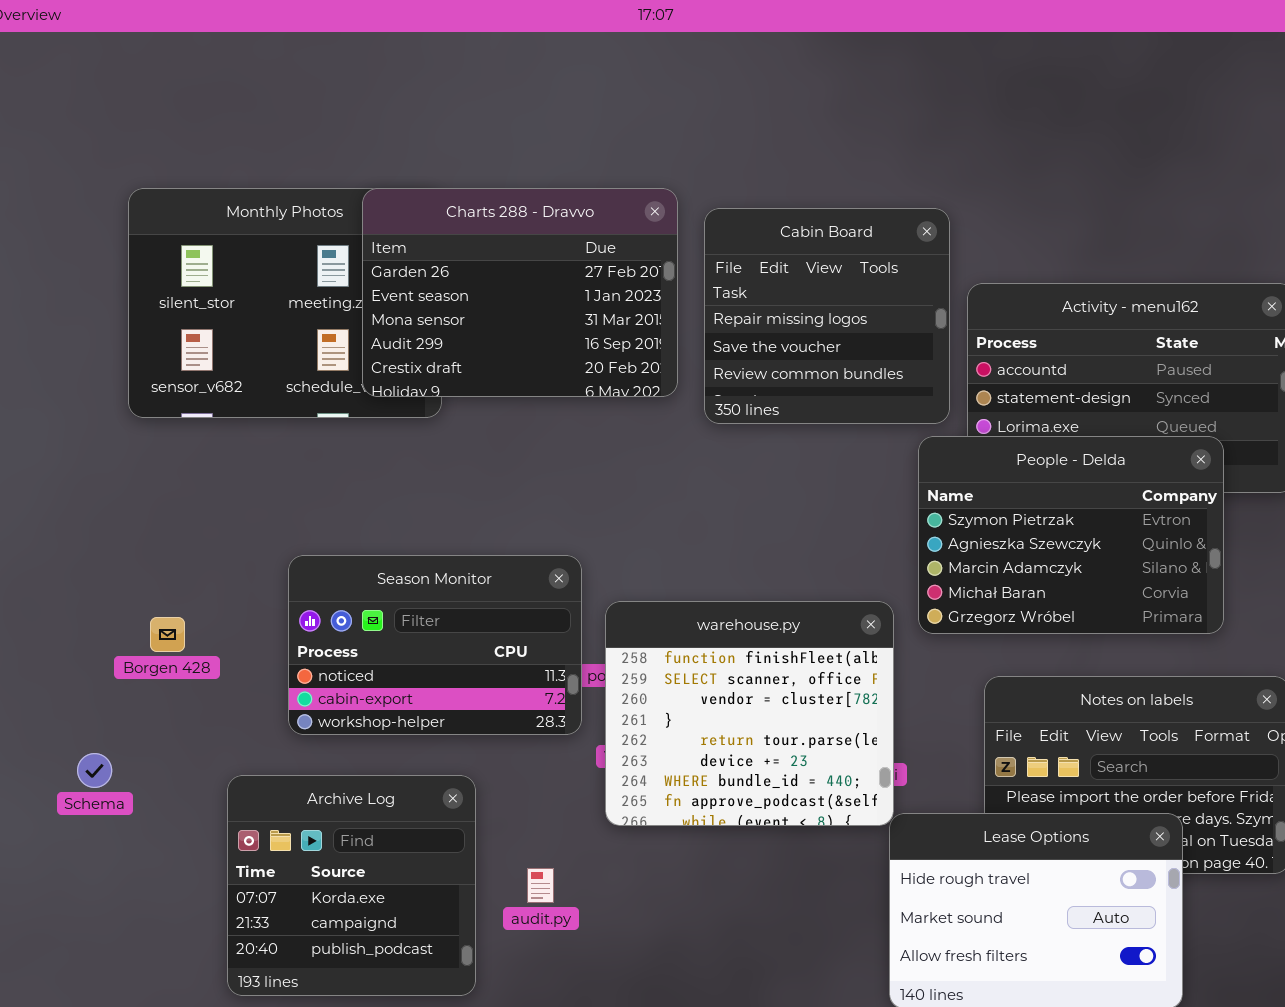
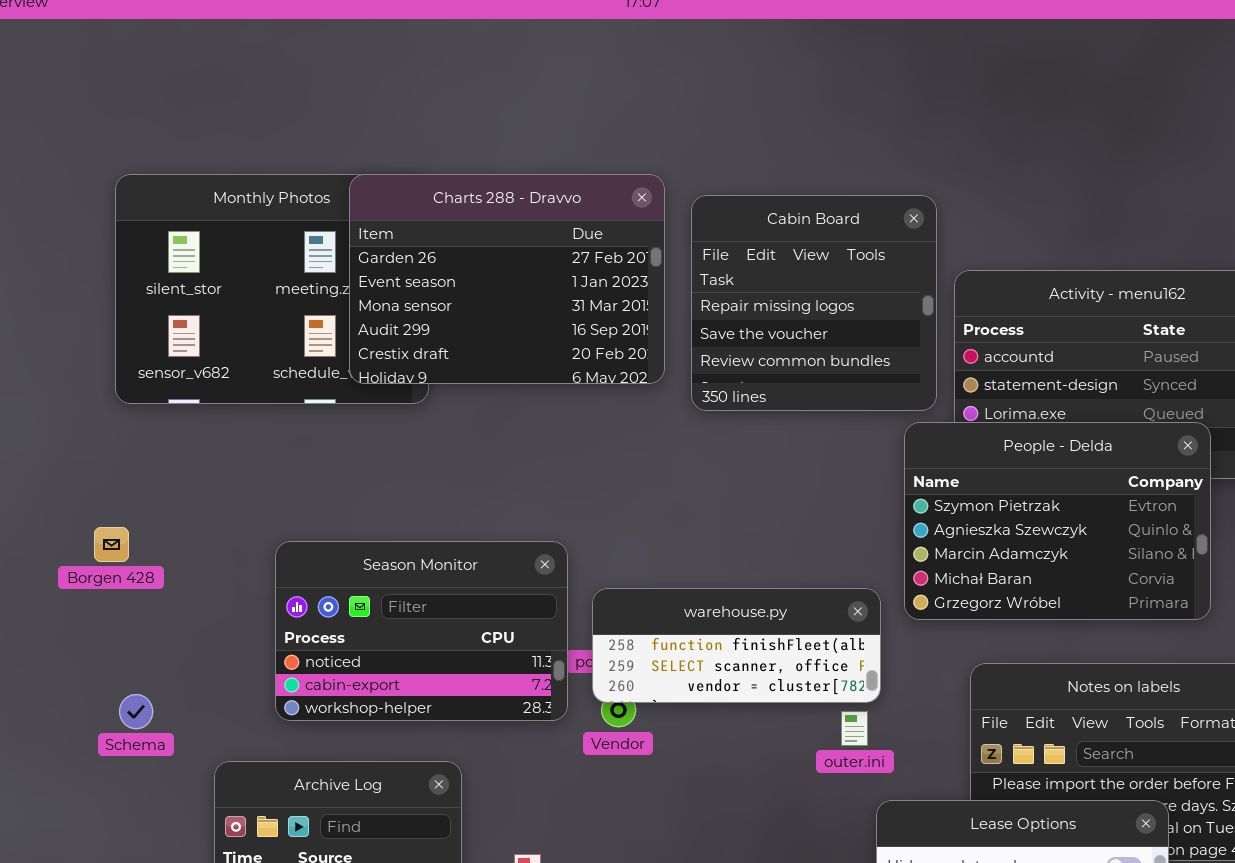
warehouse.py: [605,601,894,826] -> [592,588,881,703], resized
Borgen 428: [150,617,185,652] -> [94,527,129,562], moved
Schema: [77,753,112,788] -> [119,694,153,729], moved

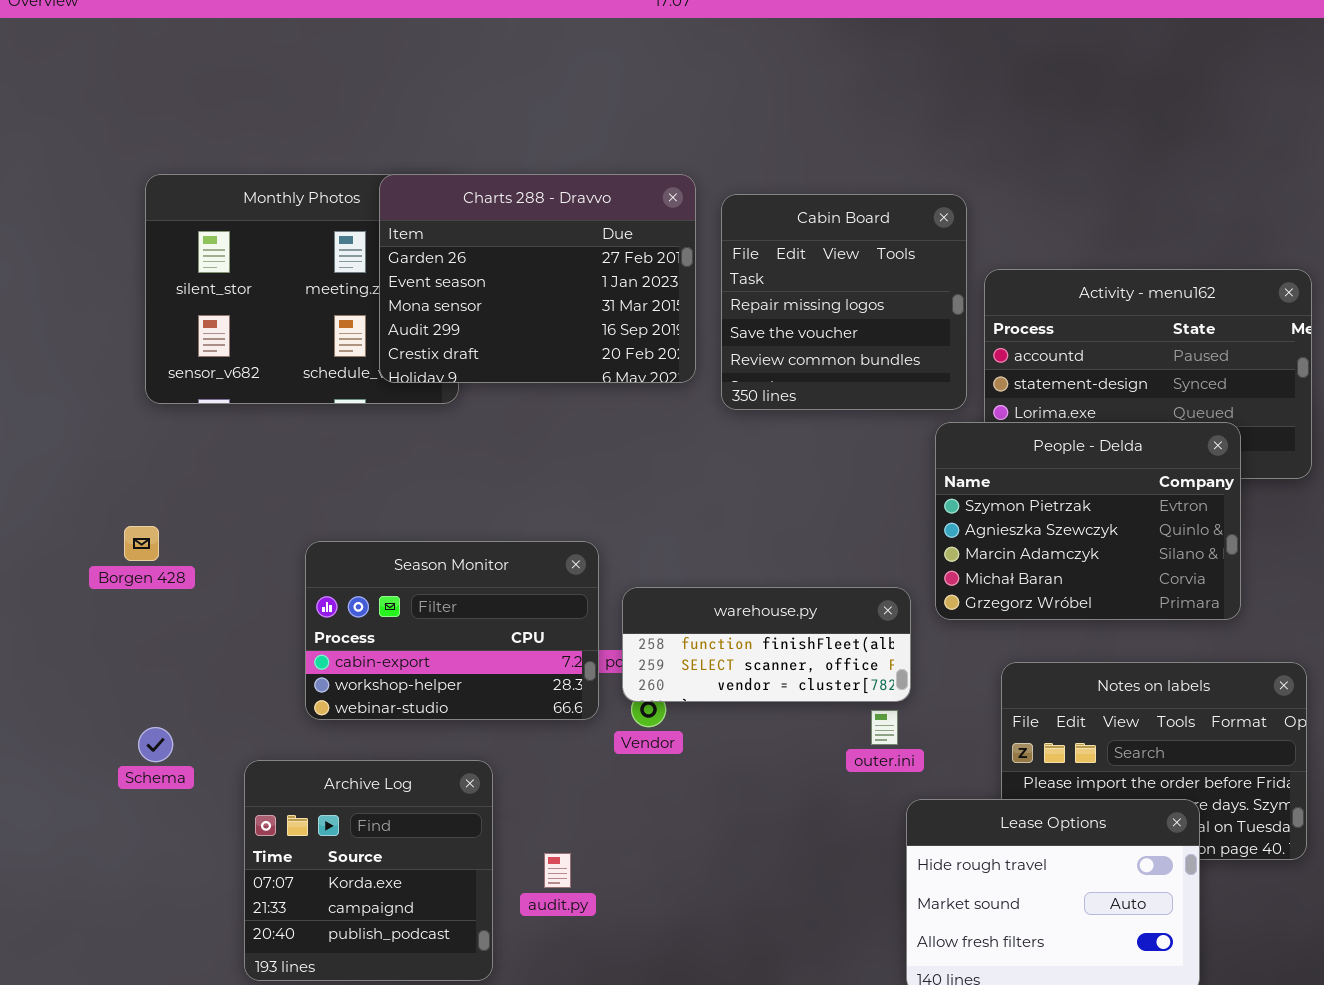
Season Monitor: [275,541,568,721] -> [305,541,599,720], scrolled down 1 row
Schema: [119,694,153,729] -> [138,727,173,762], moved

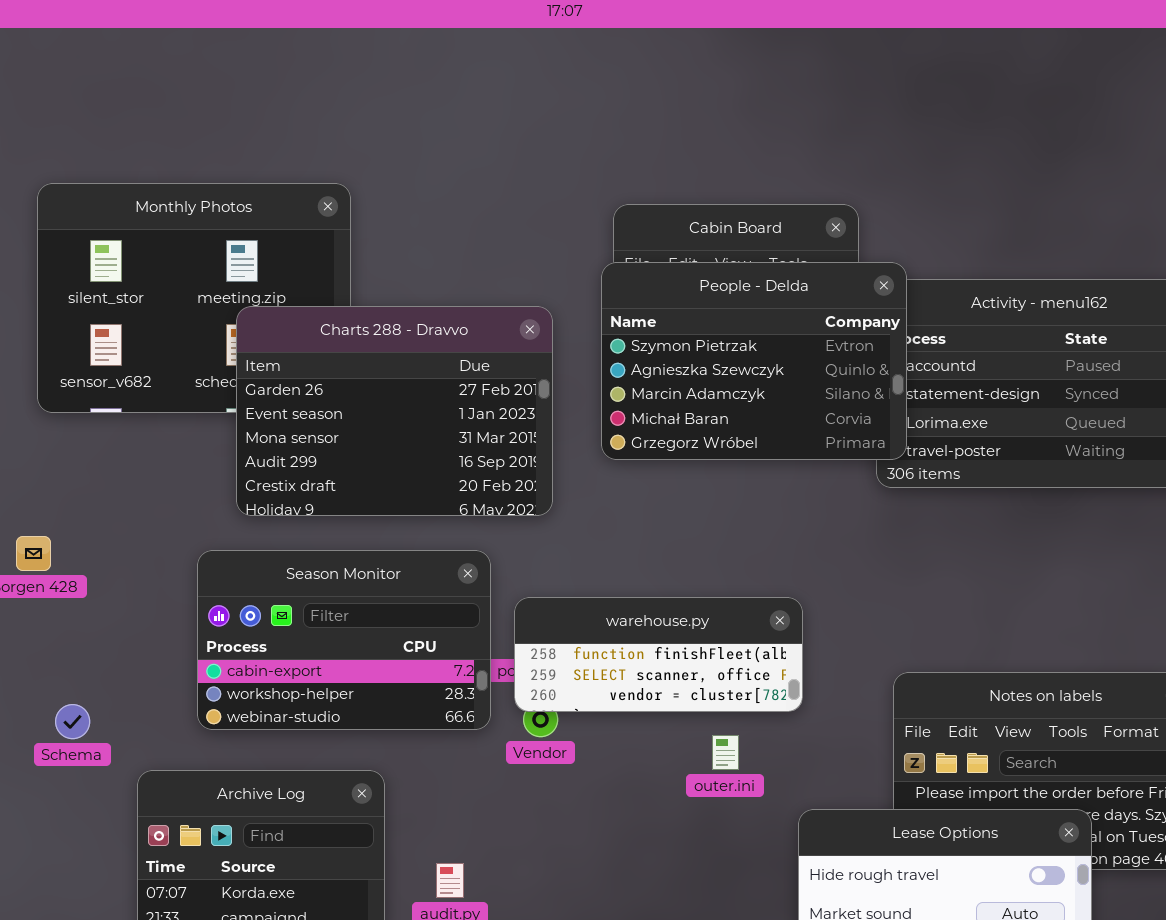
Charts 288 - Dravvo: [379,174,696,383] -> [236,306,553,516], moved
People - Delda: [935,422,1241,620] -> [601,262,907,460], moved
outer.ini: [871,710,898,745] -> [712,735,739,770], moved
Schema: [138,727,173,762] -> [55,704,90,739], moved

